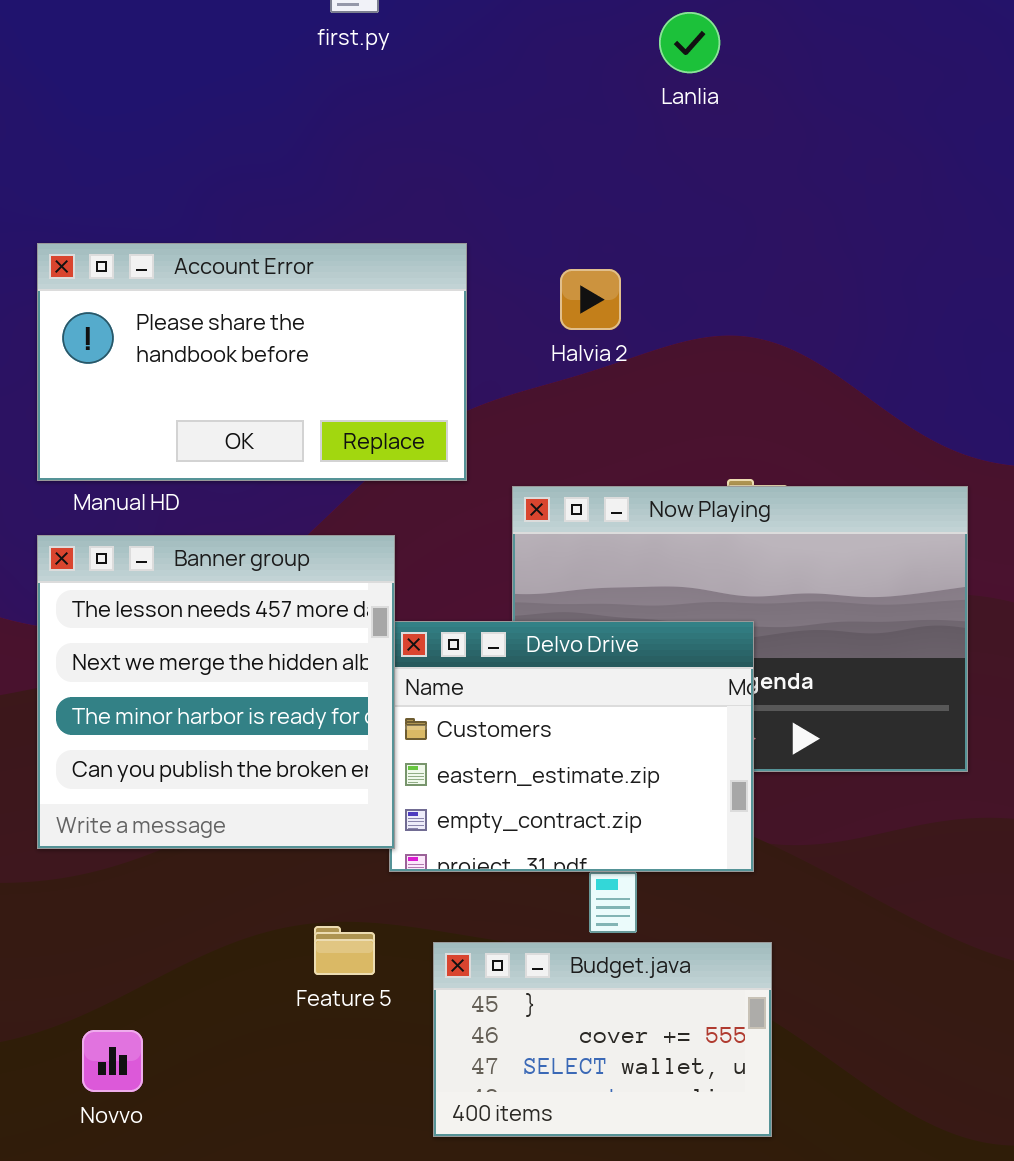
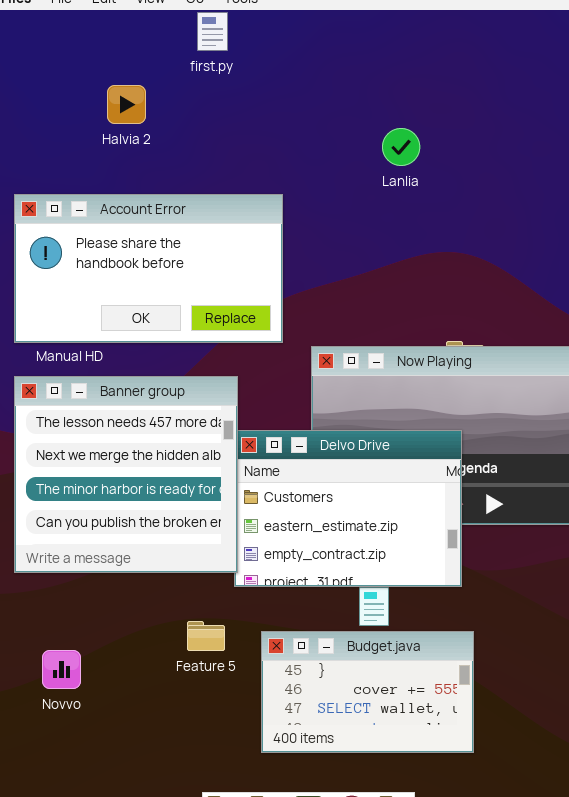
Lanlia: [659,12,720,73] -> [382,128,420,166], moved
Halvia 2: [560,269,621,330] -> [107,85,146,124], moved
Novvo: [82,1030,143,1092] -> [42,650,81,689], moved

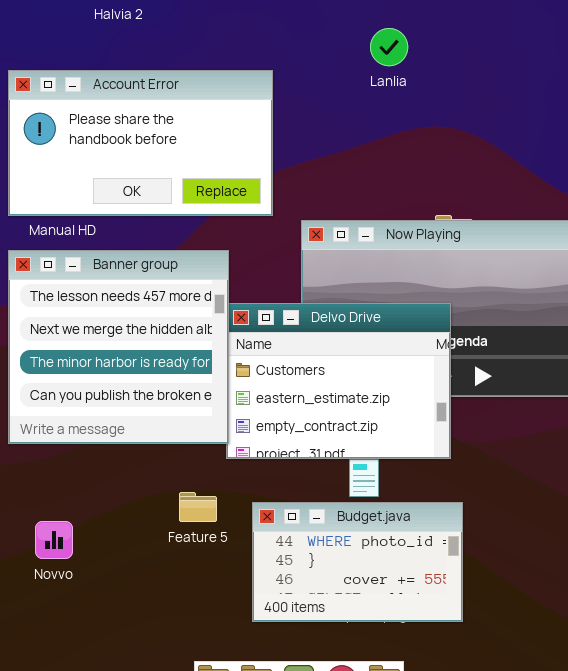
Lanlia: [382,128,420,166] -> [370,28,408,66], moved
Budget.java: [261,631,474,753] -> [252,502,463,622], scrolled up 1 row

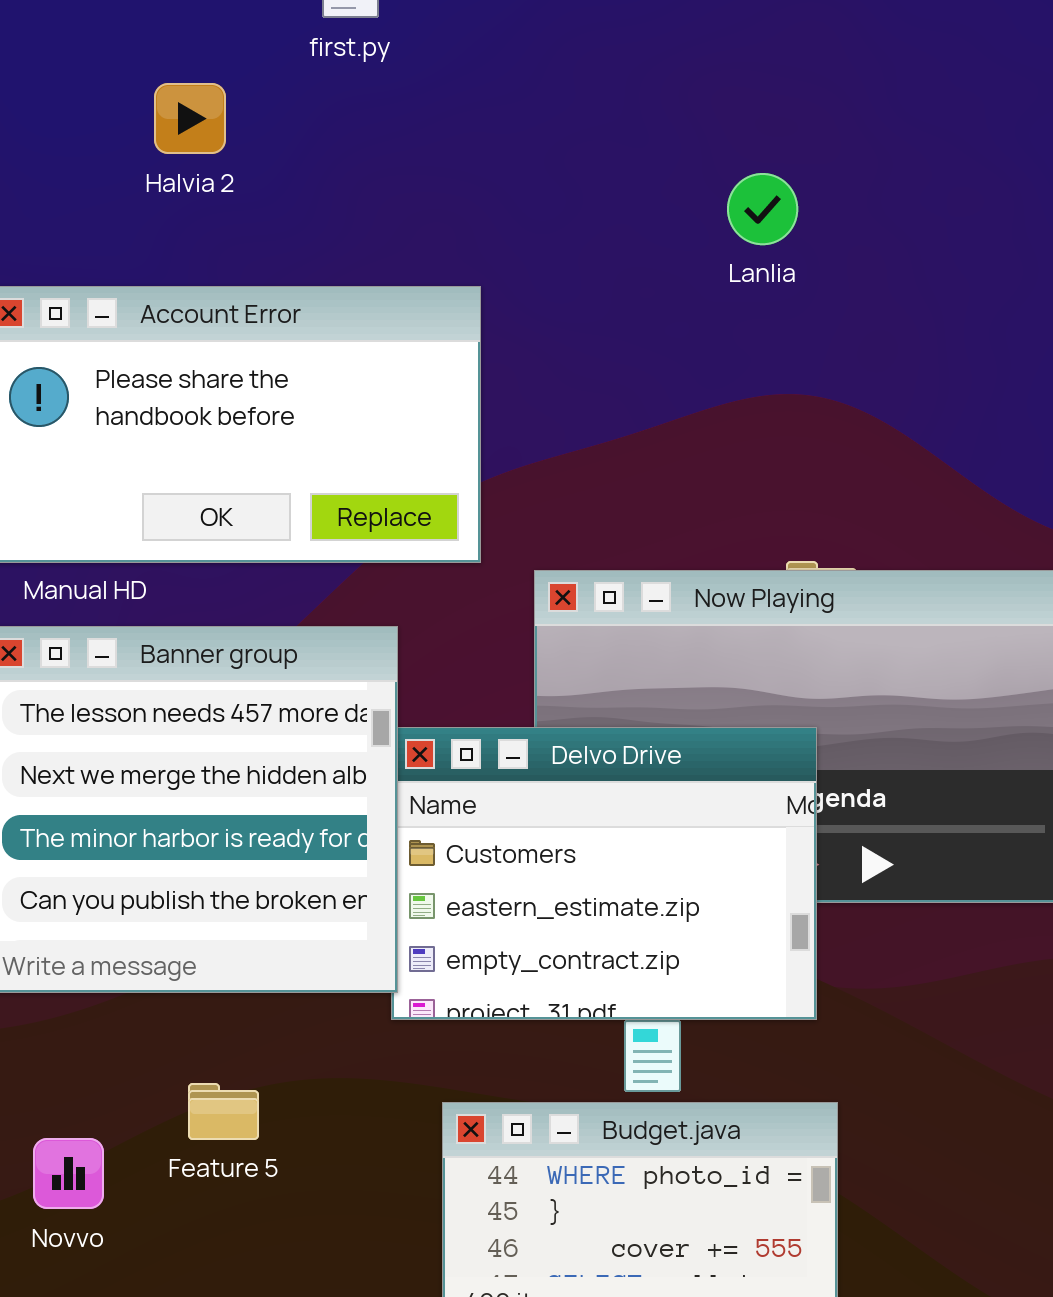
Lanlia: [370,28,408,66] -> [727,173,798,245], moved
Feature 5: [179,492,217,522] -> [188,1083,259,1140], moved

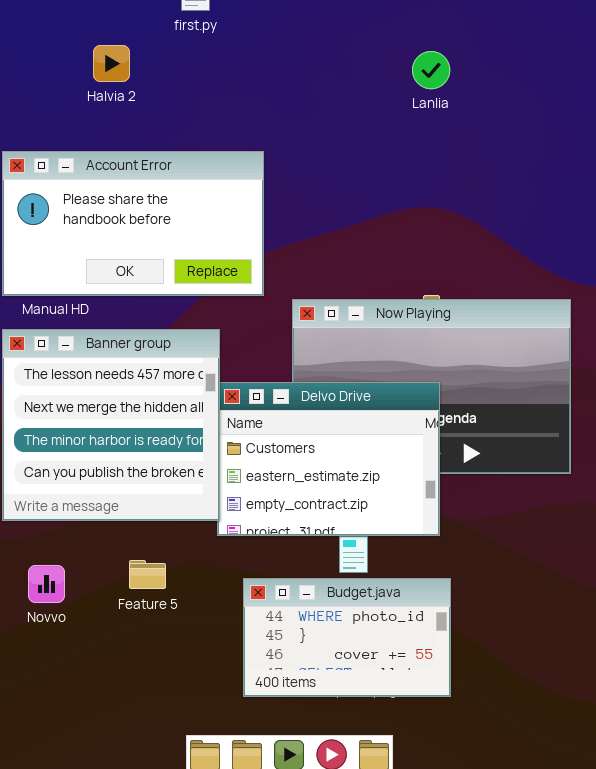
Lanlia: [727,173,798,245] -> [412,51,450,89], moved
Feature 5: [188,1083,259,1140] -> [129,560,166,589], moved
Novvo: [33,1138,104,1209] -> [28,565,65,603], moved

